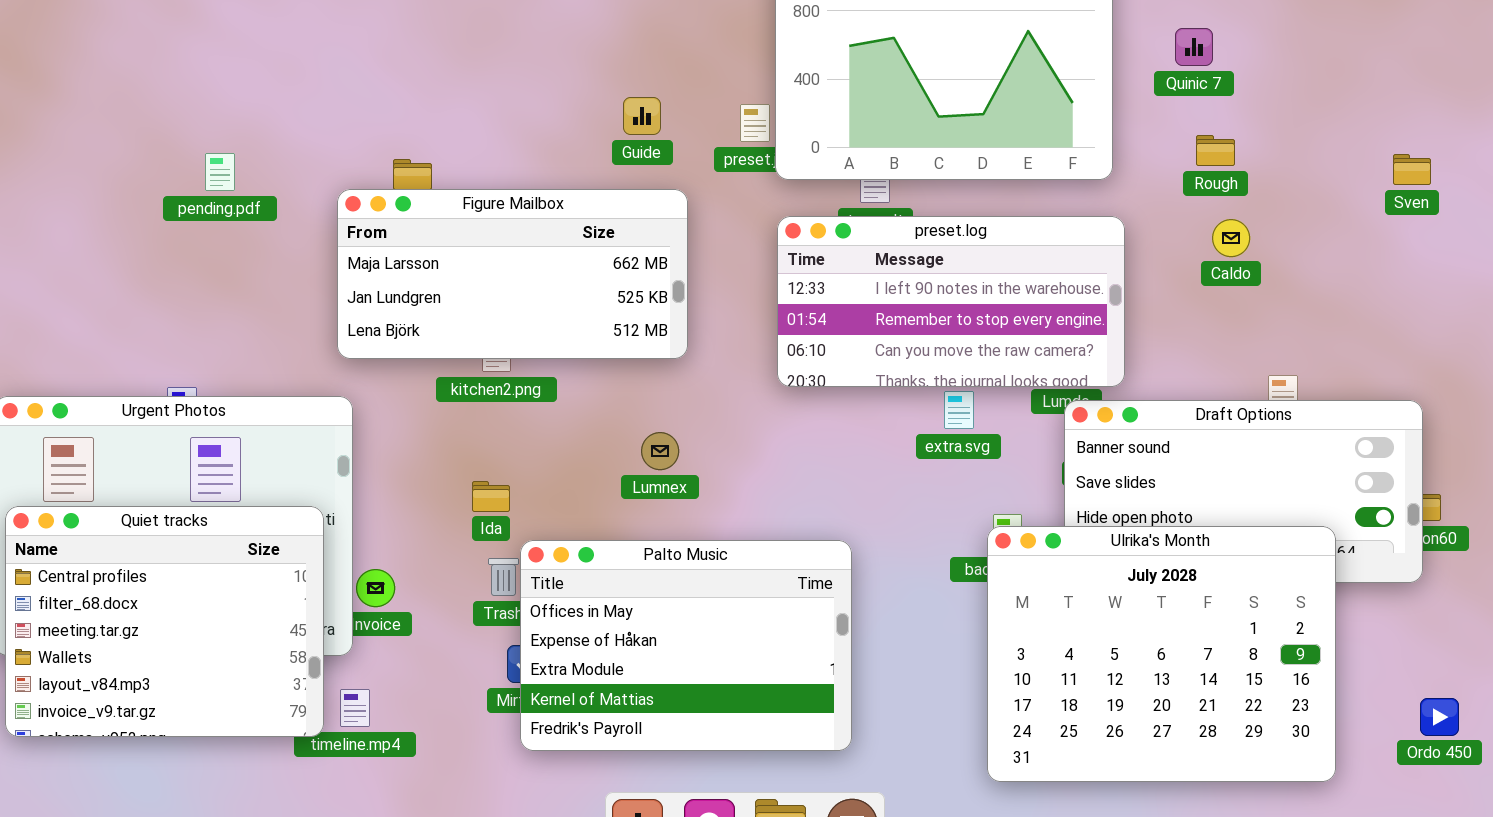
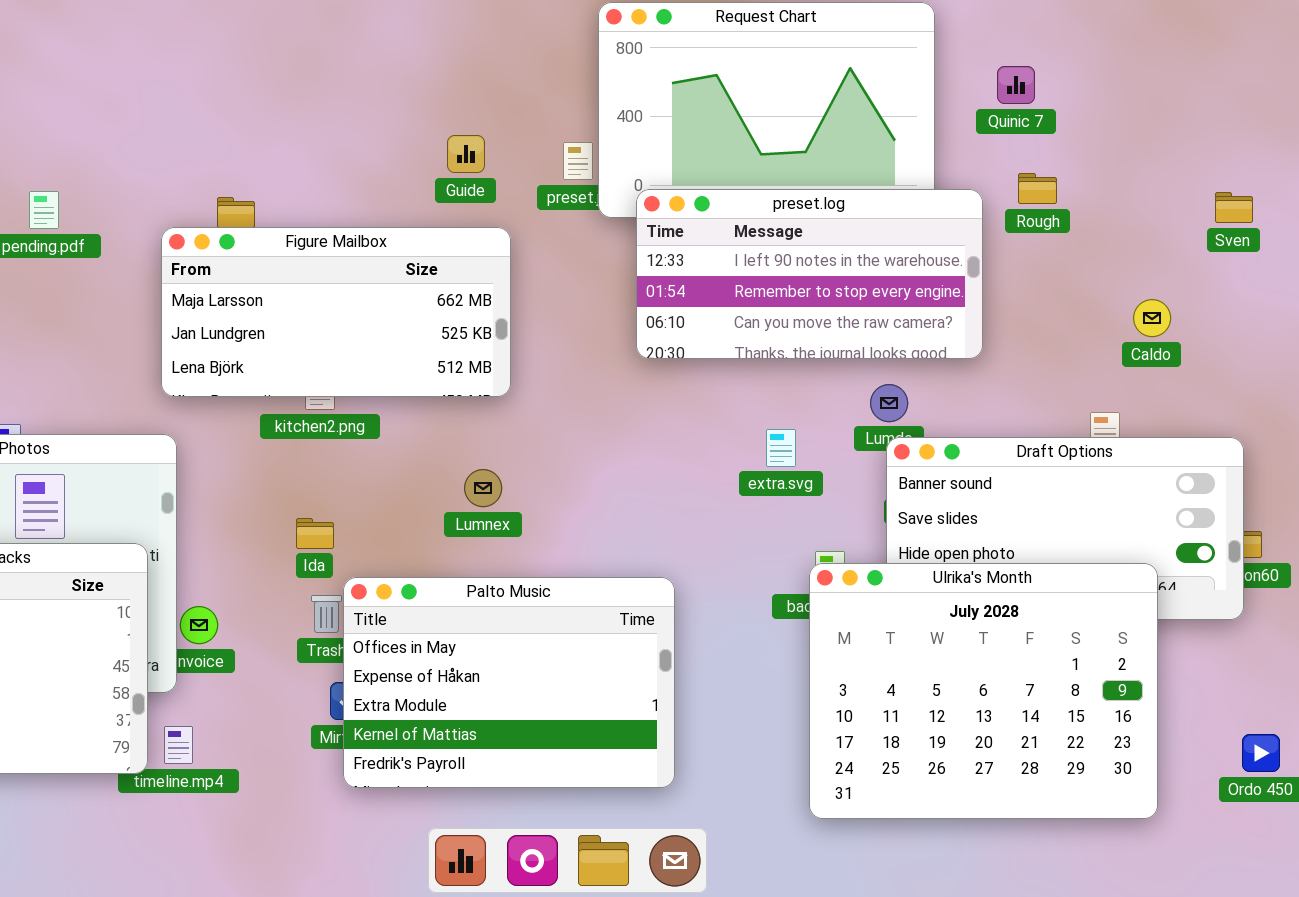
preset.log: [777,216,1125,387] -> [636,189,983,359], moved
Caldo: [1212,219,1250,257] -> [1133,299,1171,337], moved

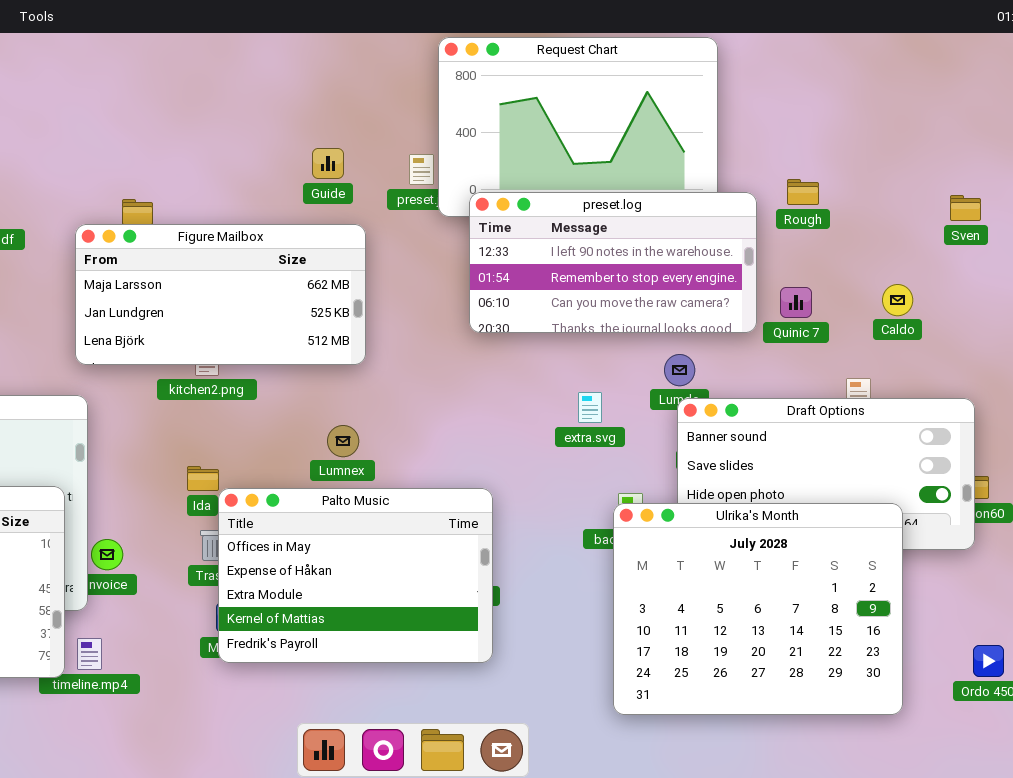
Quinic 7: [997,66,1035,104] -> [780,287,812,318], moved
Palto Music: [343,577,675,788] -> [218,488,493,663], moved

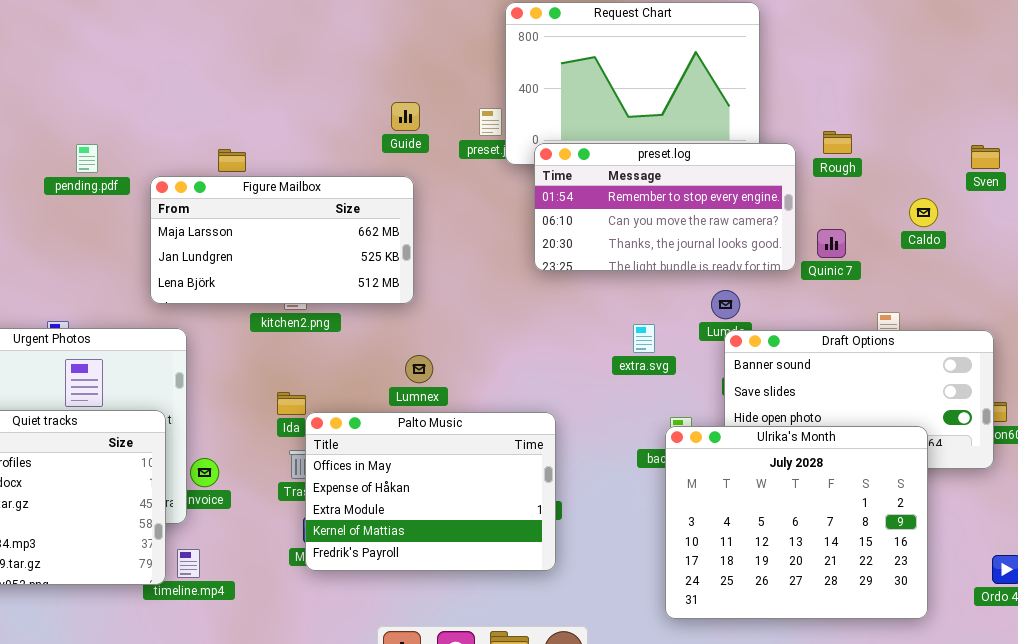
preset.log: [469,192,757,333] -> [534,143,796,271], scrolled down 1 row
Figure Mailbox: [75,224,366,365] -> [150,176,414,304], moved
Caldo: [882,284,913,316] -> [909,198,938,227], moved

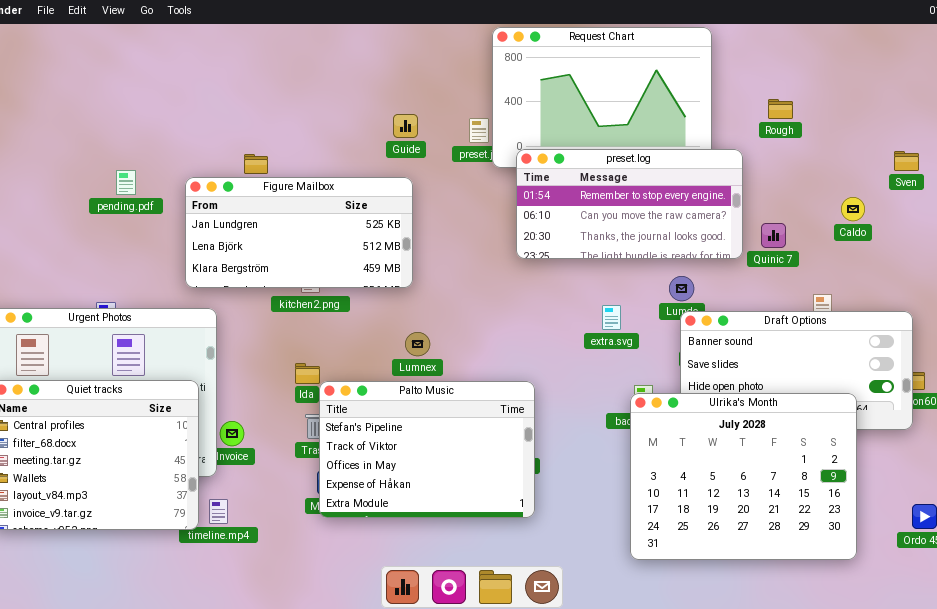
Rough: [823,131,852,154] -> [768,99,793,119], moved
pending.pdf: [76,144,98,173] -> [116,170,136,195], moved
Figure Mailbox: [150,176,414,304] -> [185,177,413,288], scrolled down 1 row
Palto Music: [305,412,556,571] -> [319,381,535,518], scrolled up 2 rows

